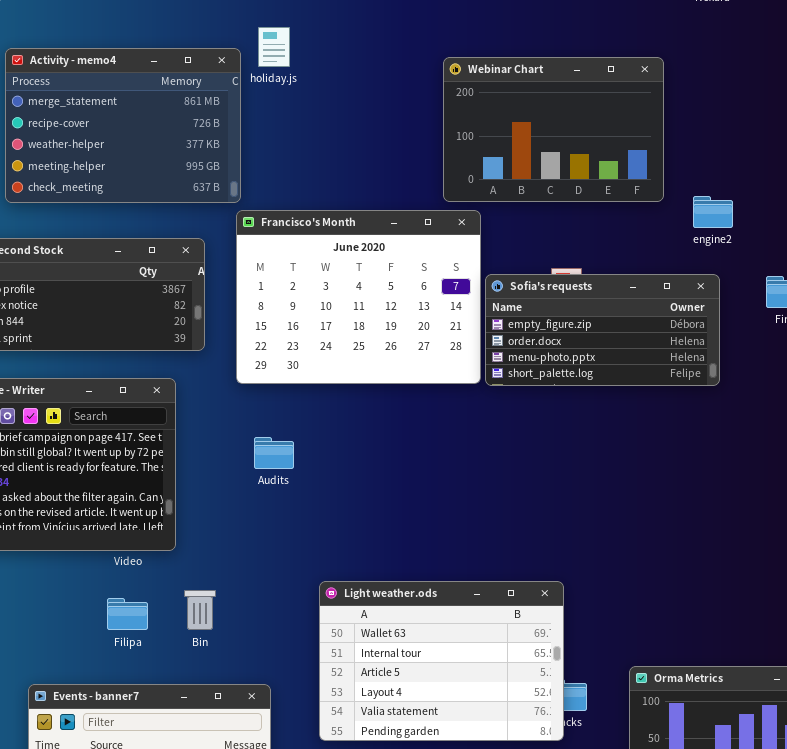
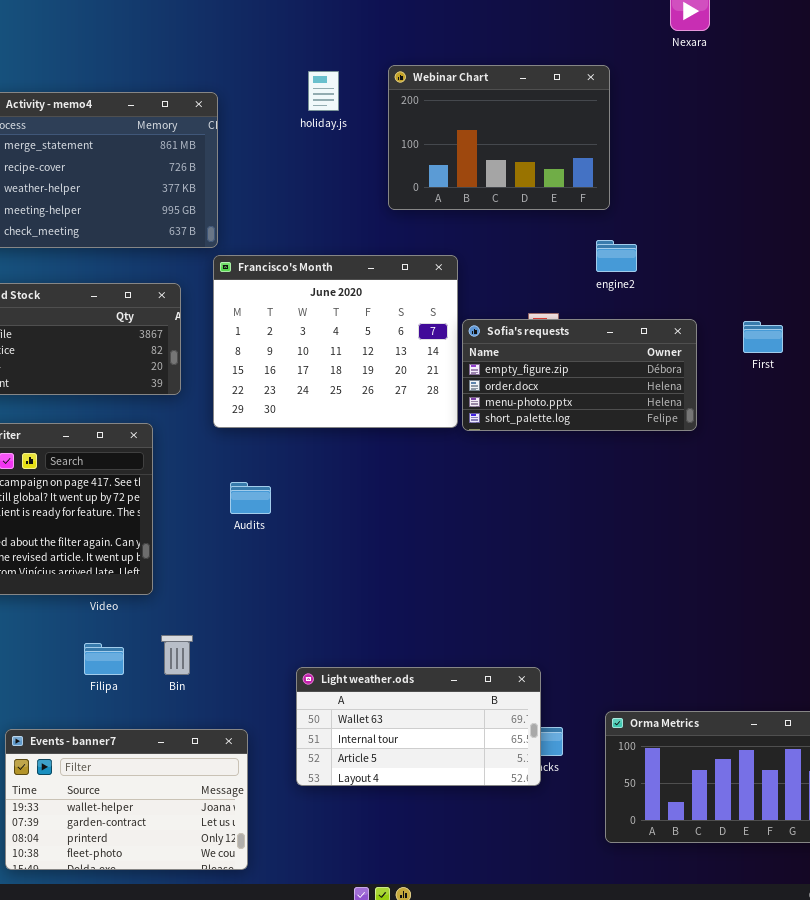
holiday.js: [258,27,290,67] -> [308,71,339,111], moved
Webinar Chart: [443,57,664,202] -> [388,65,610,210], moved
engine2: [693,196,733,228] -> [596,240,637,272], moved
Light weather.ods: [319,581,564,741] -> [296,667,541,786], resized

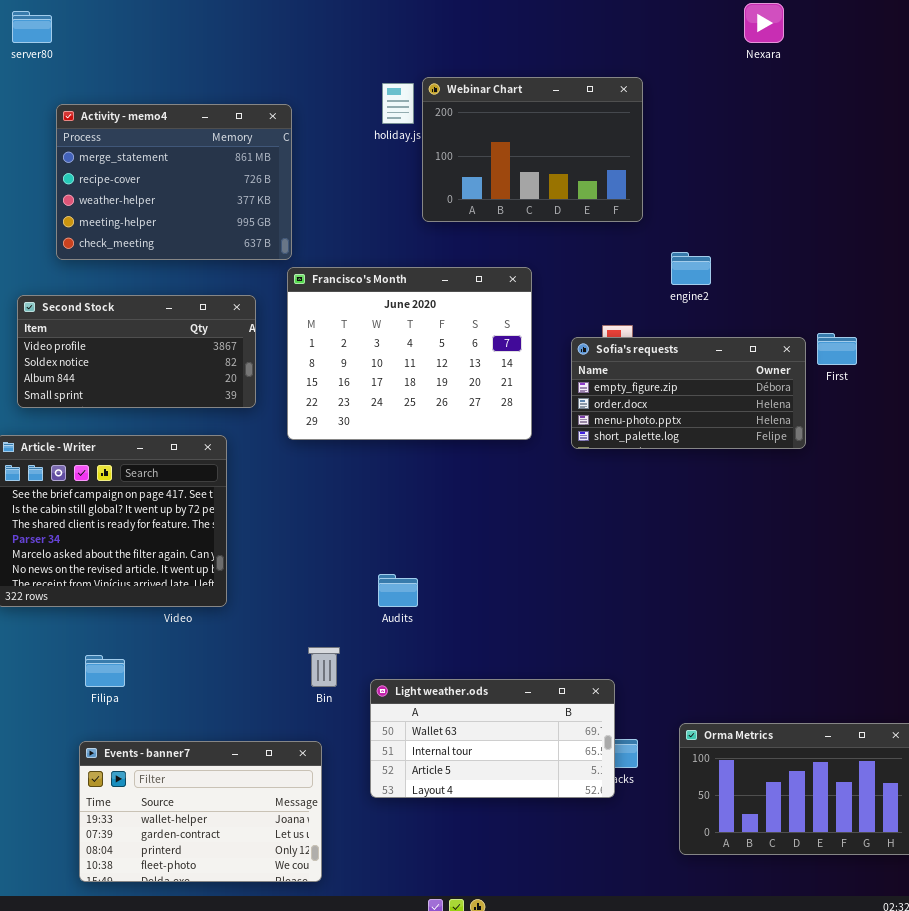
Webinar Chart: [388,65,610,210] -> [422,77,643,222], moved
Sofia's requests: [462,319,697,431] -> [571,337,806,449], moved
Audits: [230,482,271,514] -> [378,574,418,607], moved
Bin: [161,635,193,675] -> [308,647,340,687], moved
Filipa: [84,643,124,675] -> [85,655,125,687], moved

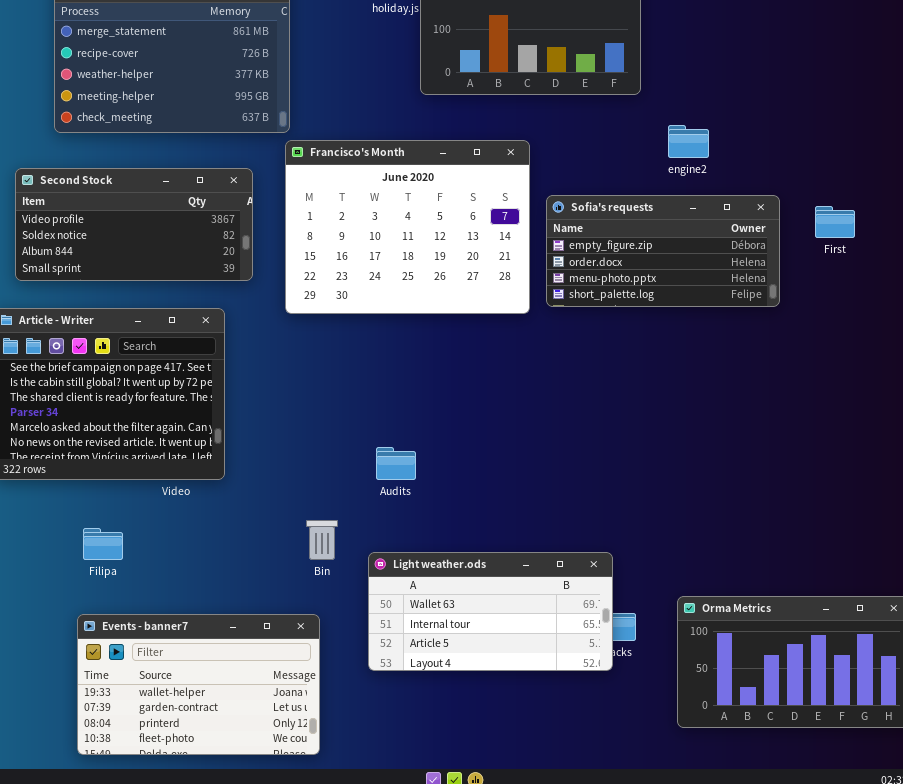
Sofia's requests: [571,337,806,449] -> [546,195,780,307], moved

